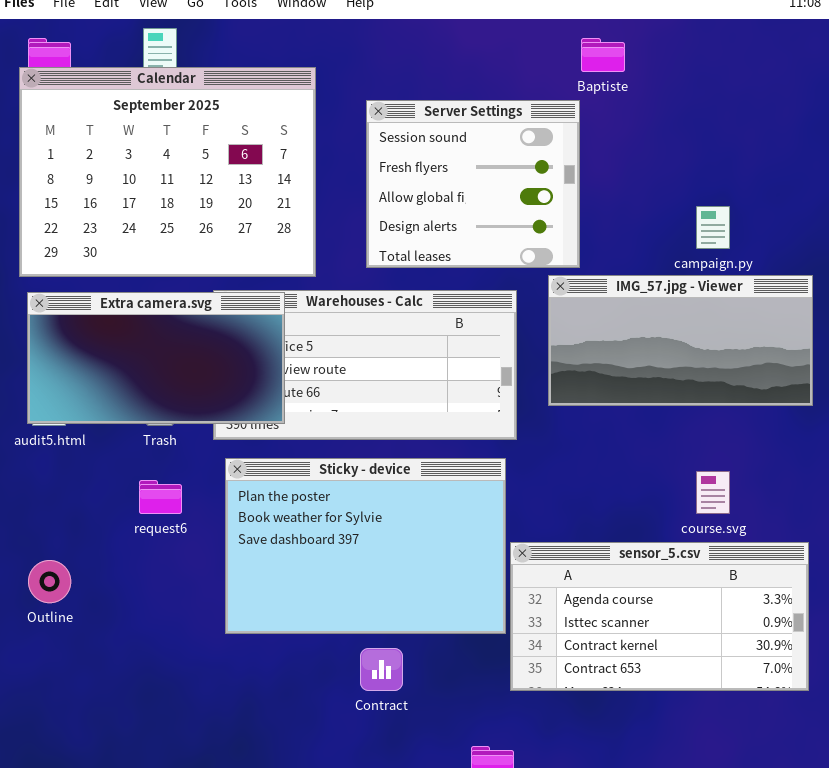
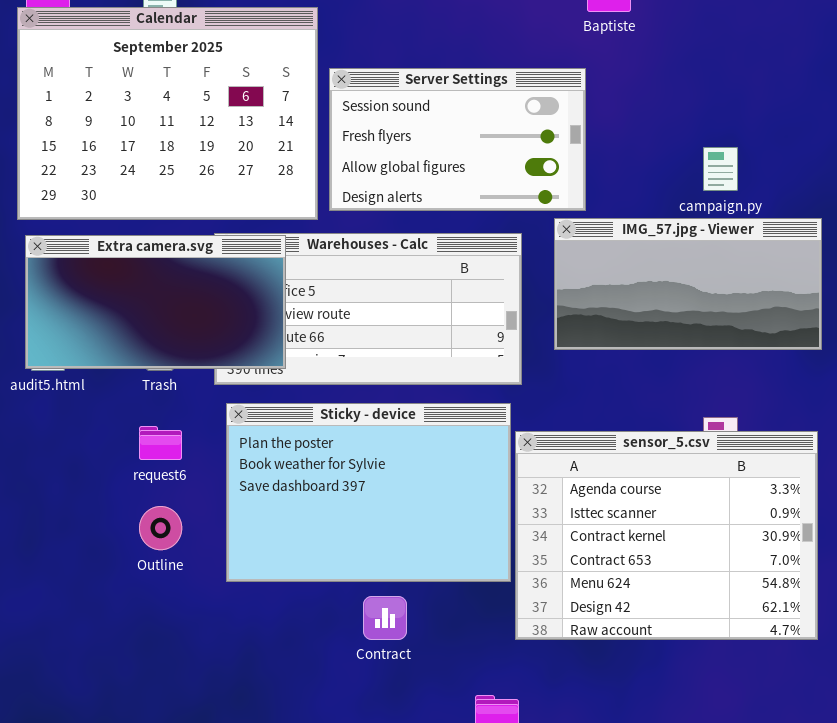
Server Settings: [366,100,580,268] -> [329,68,586,211], resized
sensor_5.csv: [510,542,809,691] -> [515,431,818,640], resized
Outline: [28,560,71,603] -> [139,506,182,550], moved

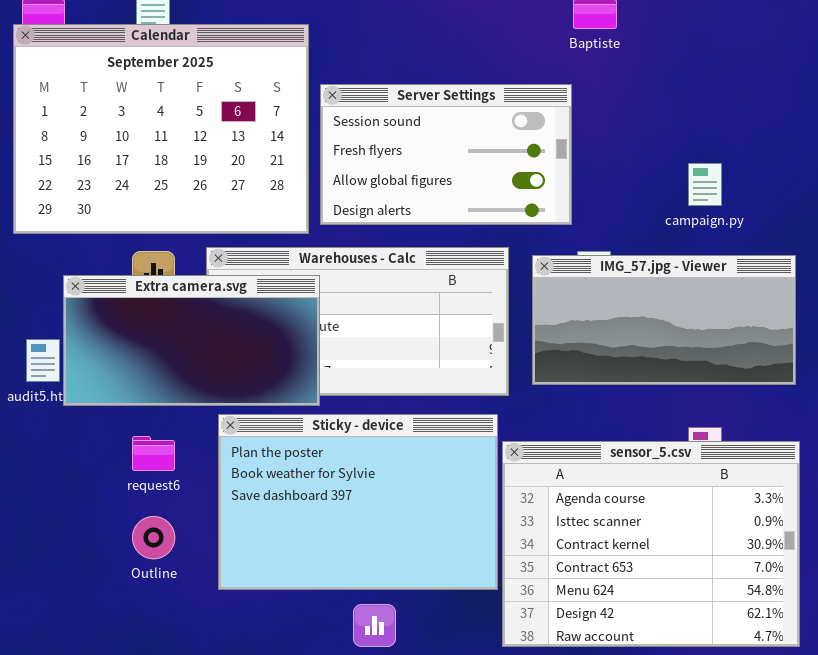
IMG_57.jpg - Viewer: [554,218,822,350] -> [532,255,796,385], moved
Extra camera.svg: [25,235,286,369] -> [63,275,320,406], moved

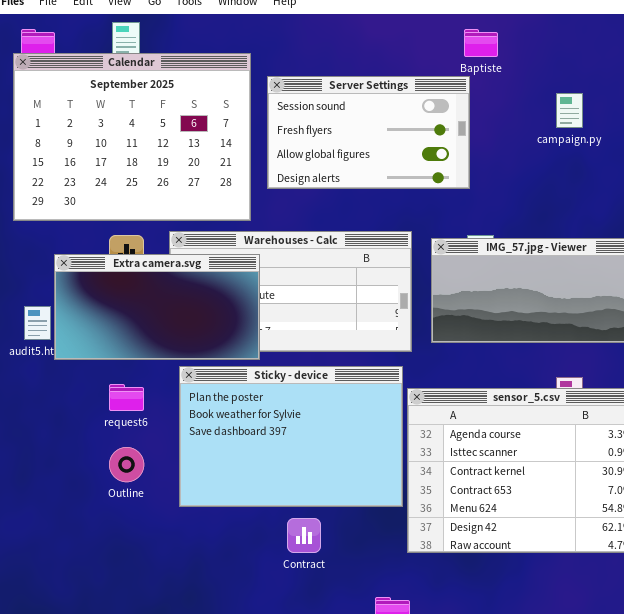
Server Settings: [320,84,572,225] -> [267,76,470,189], moved
campaign.py: [688,163,722,206] -> [556,93,583,128], moved

